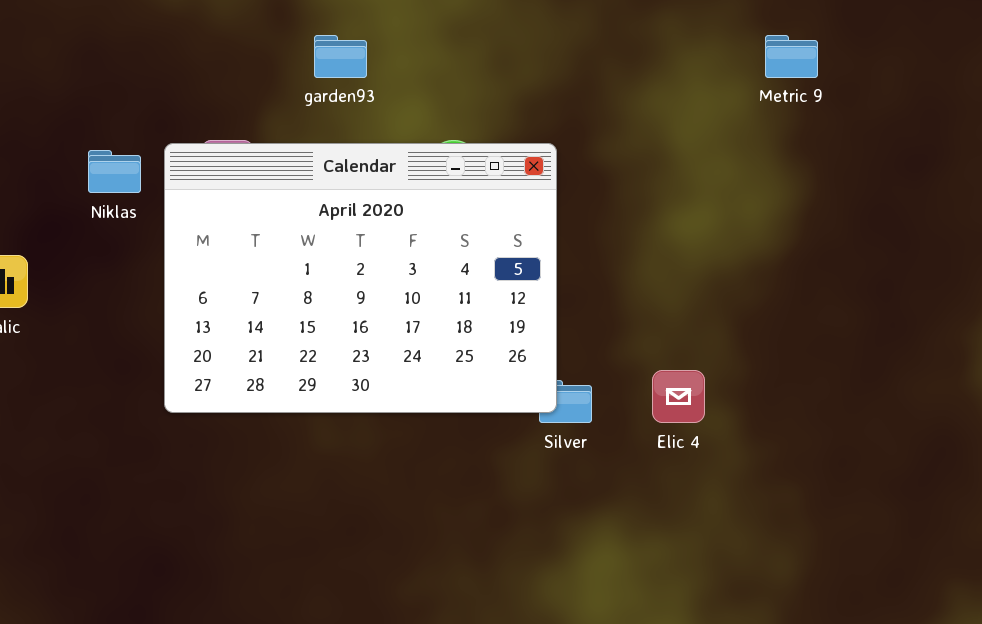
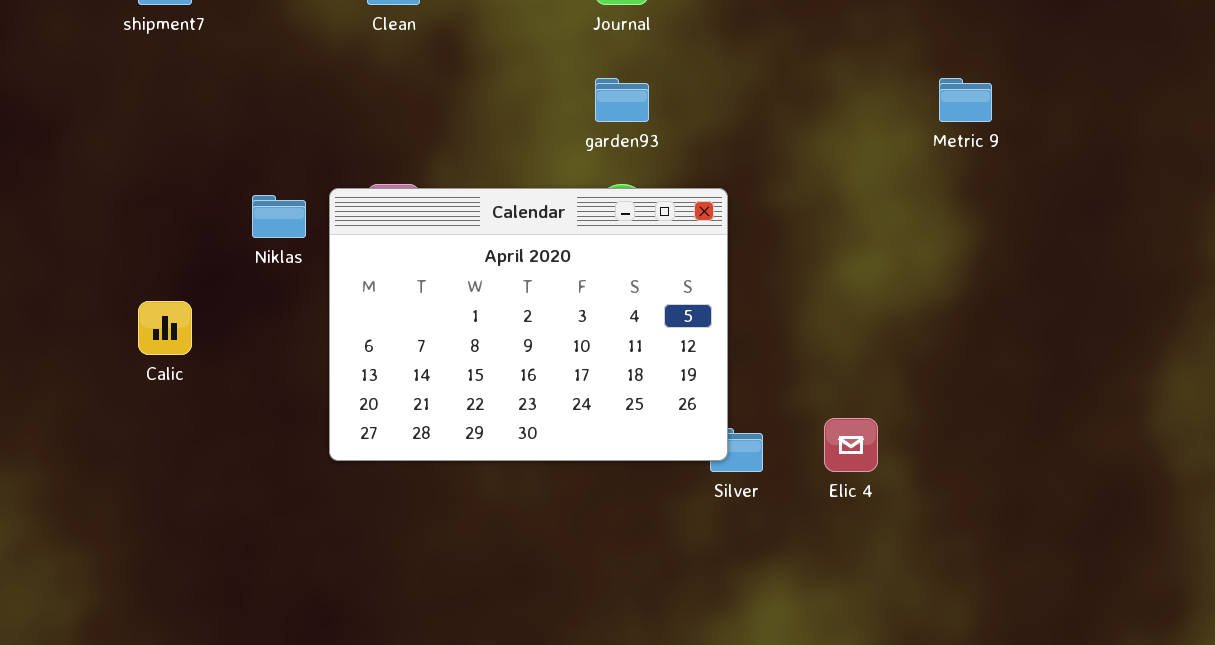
garden93: [314,35,367,78] -> [595,78,649,122], moved

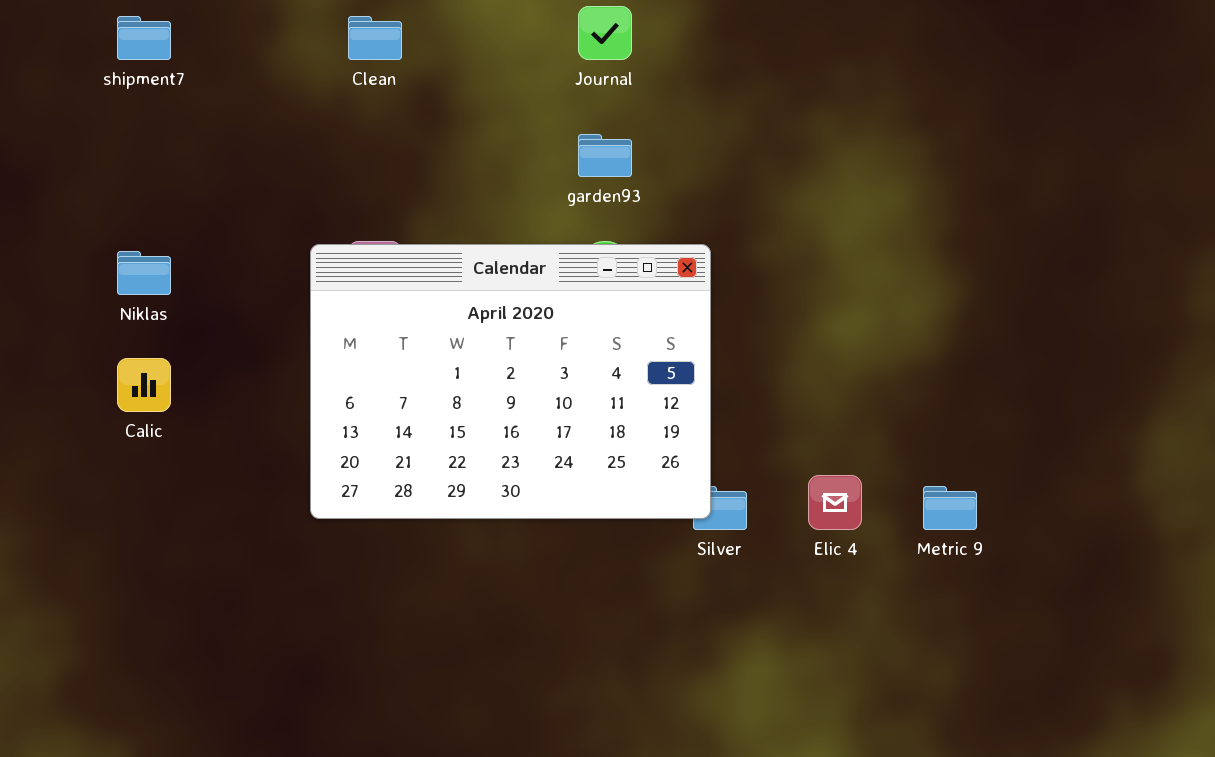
Metric 9: [939,78,992,122] -> [923,486,977,530], moved
Niklas: [252,195,306,238] -> [117,251,171,295], moved

